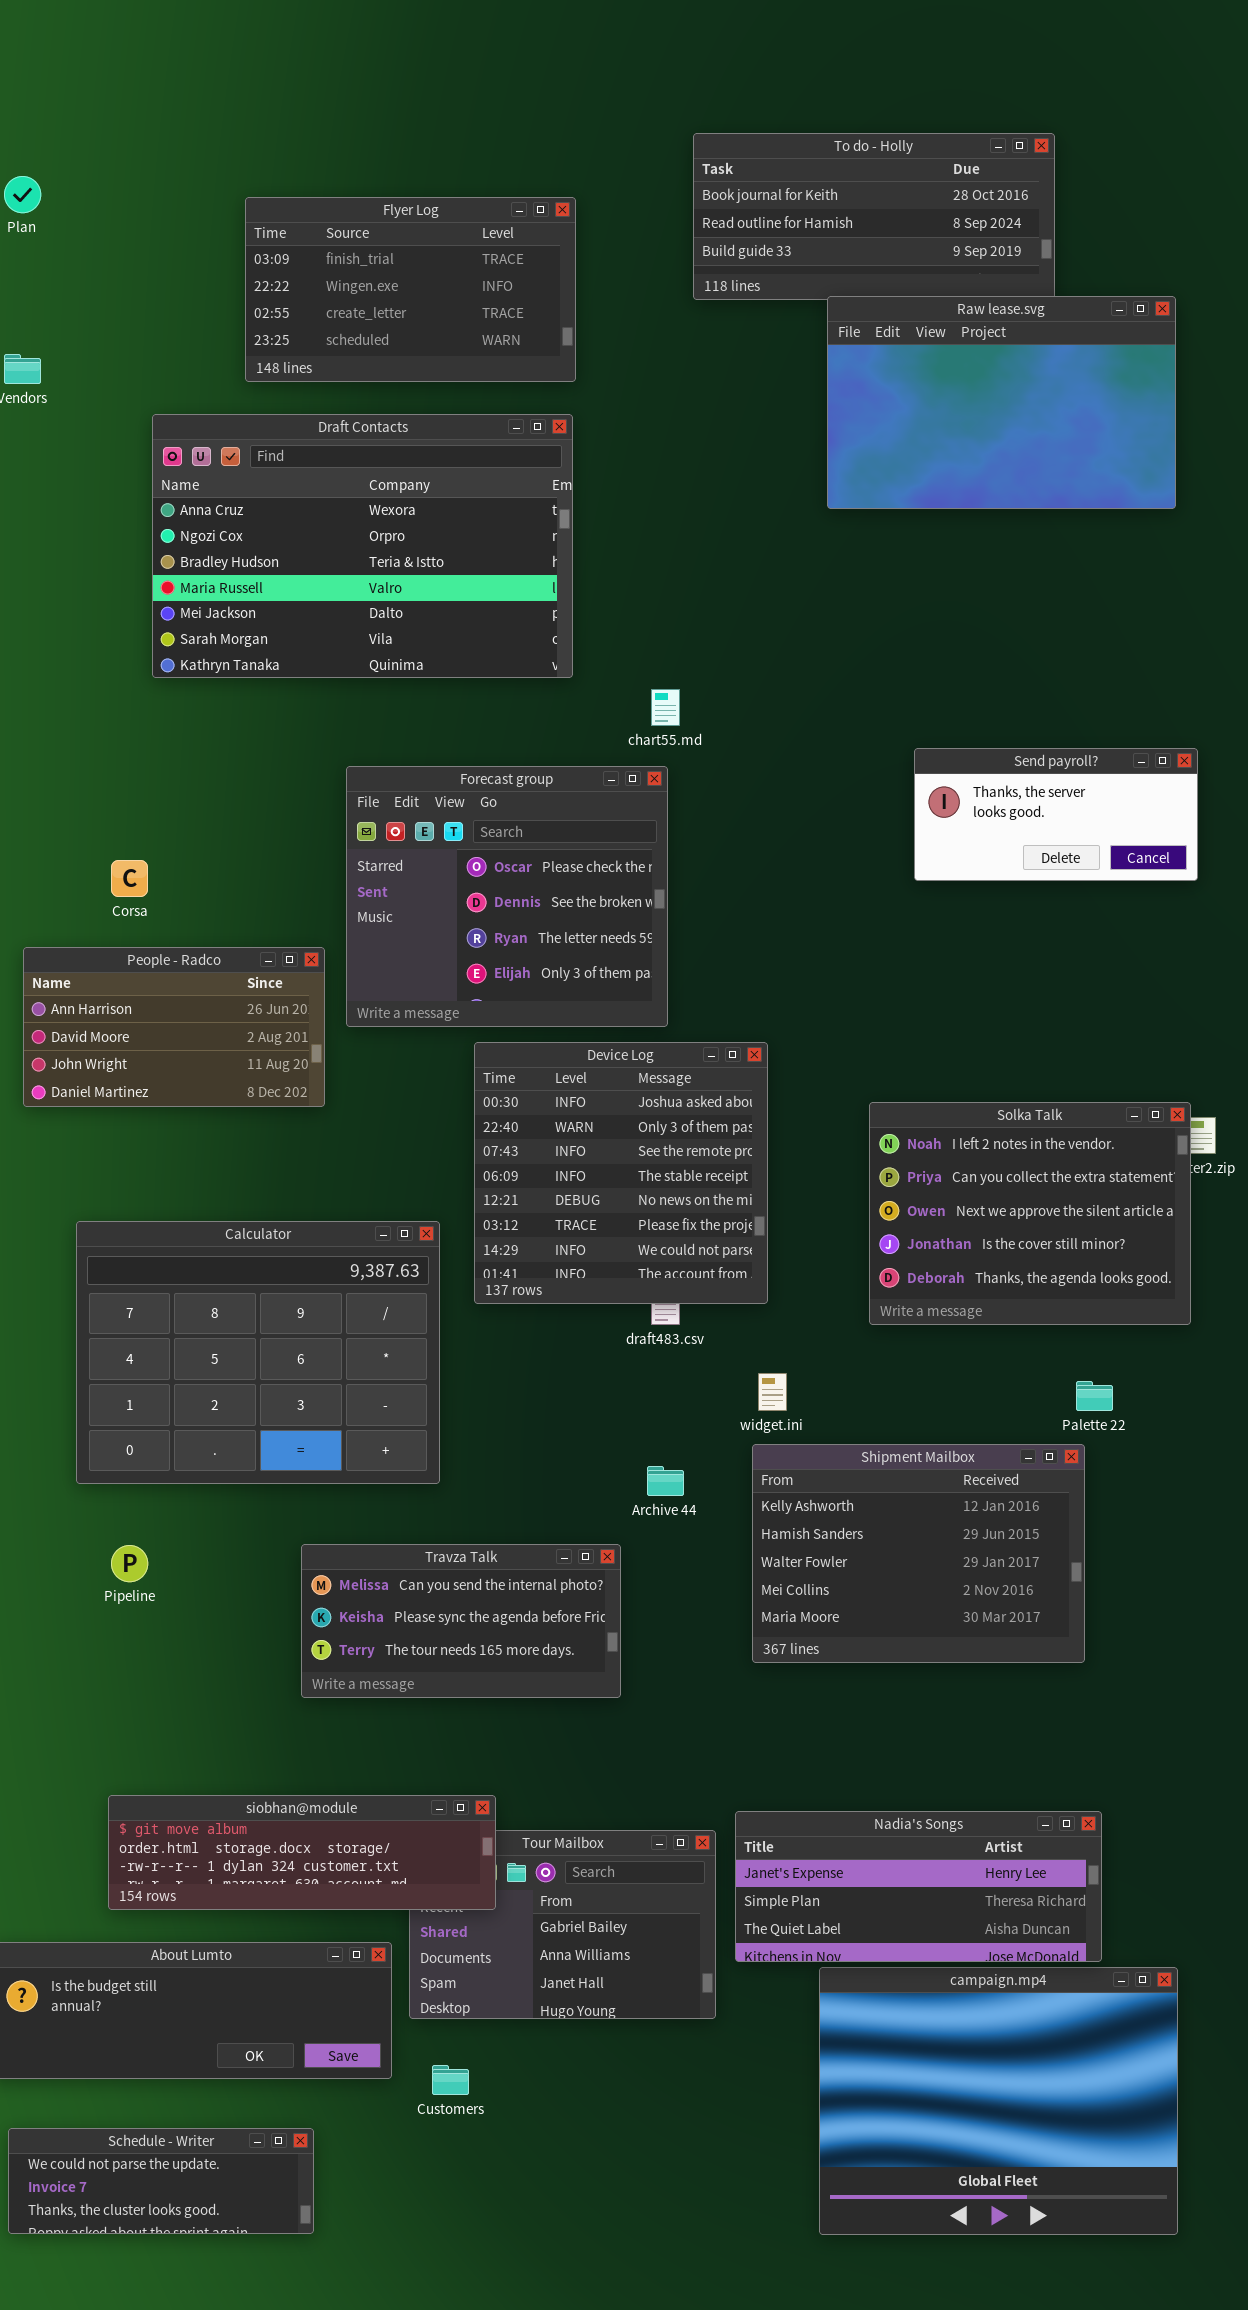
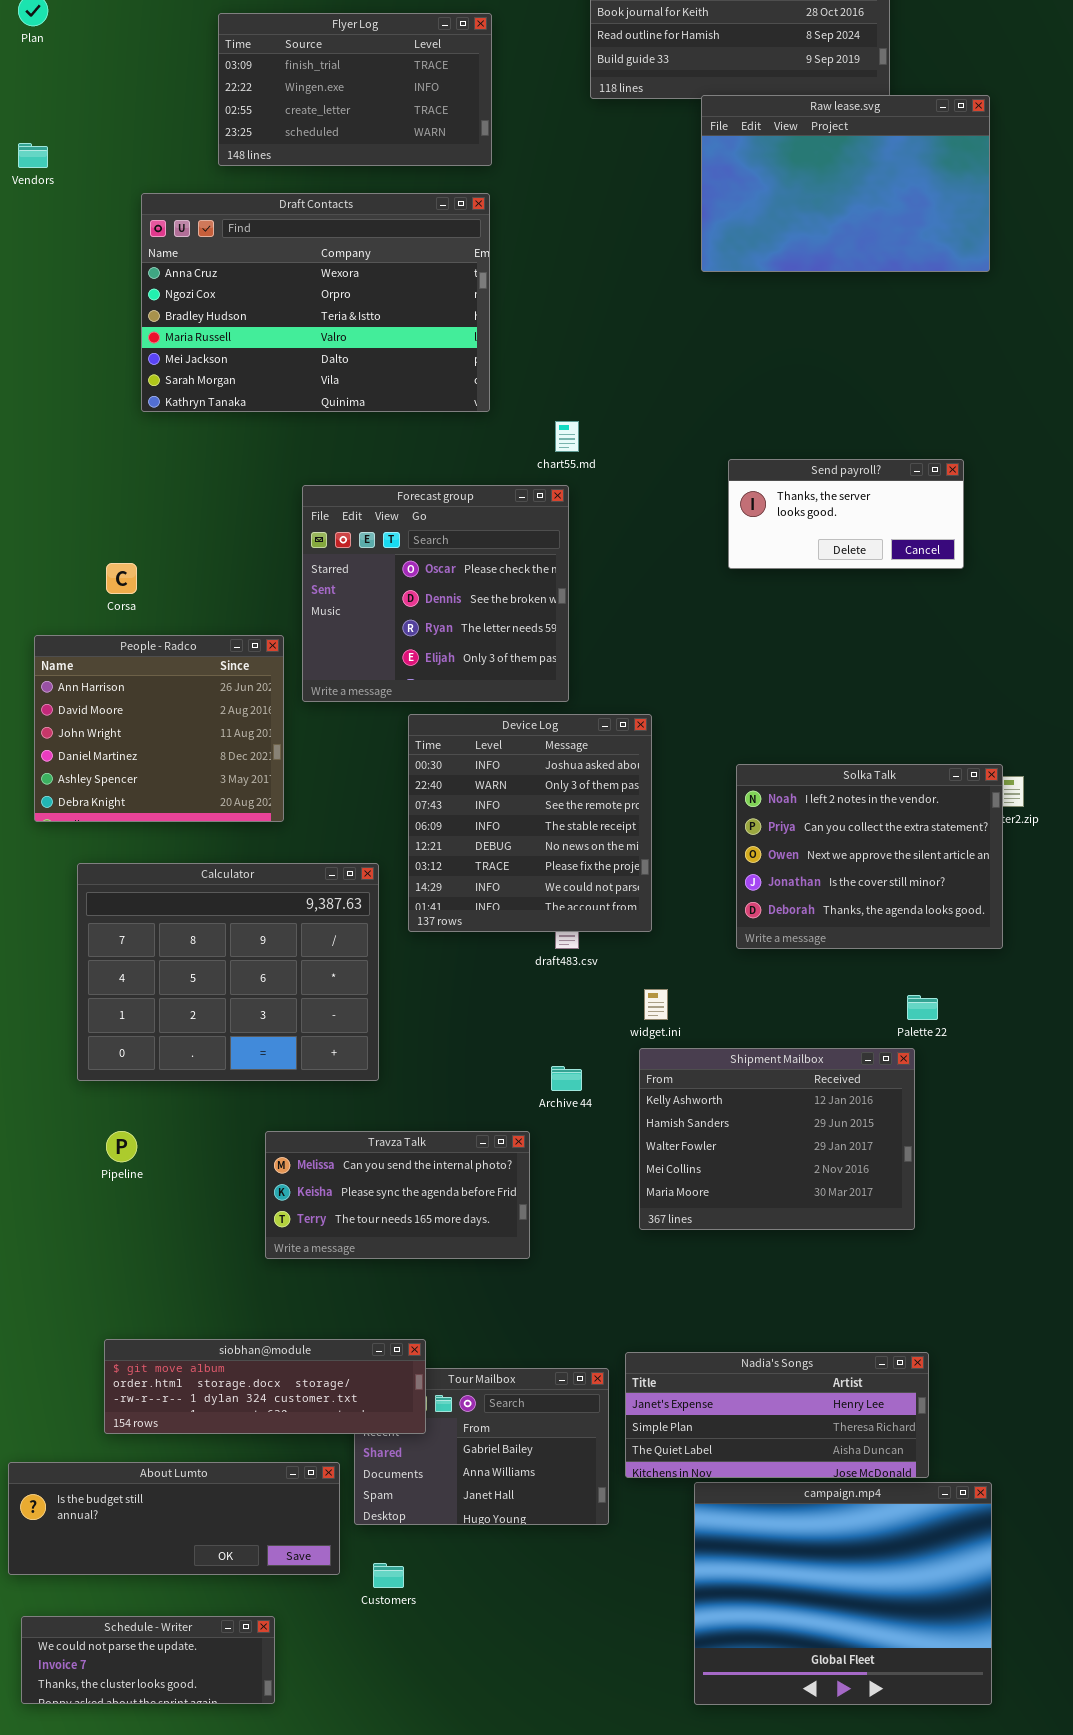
Send payroll?: [914,748,1198,881] -> [728,459,964,569], moved
People - Radco: [23,947,325,1107] -> [34,635,284,822], resized

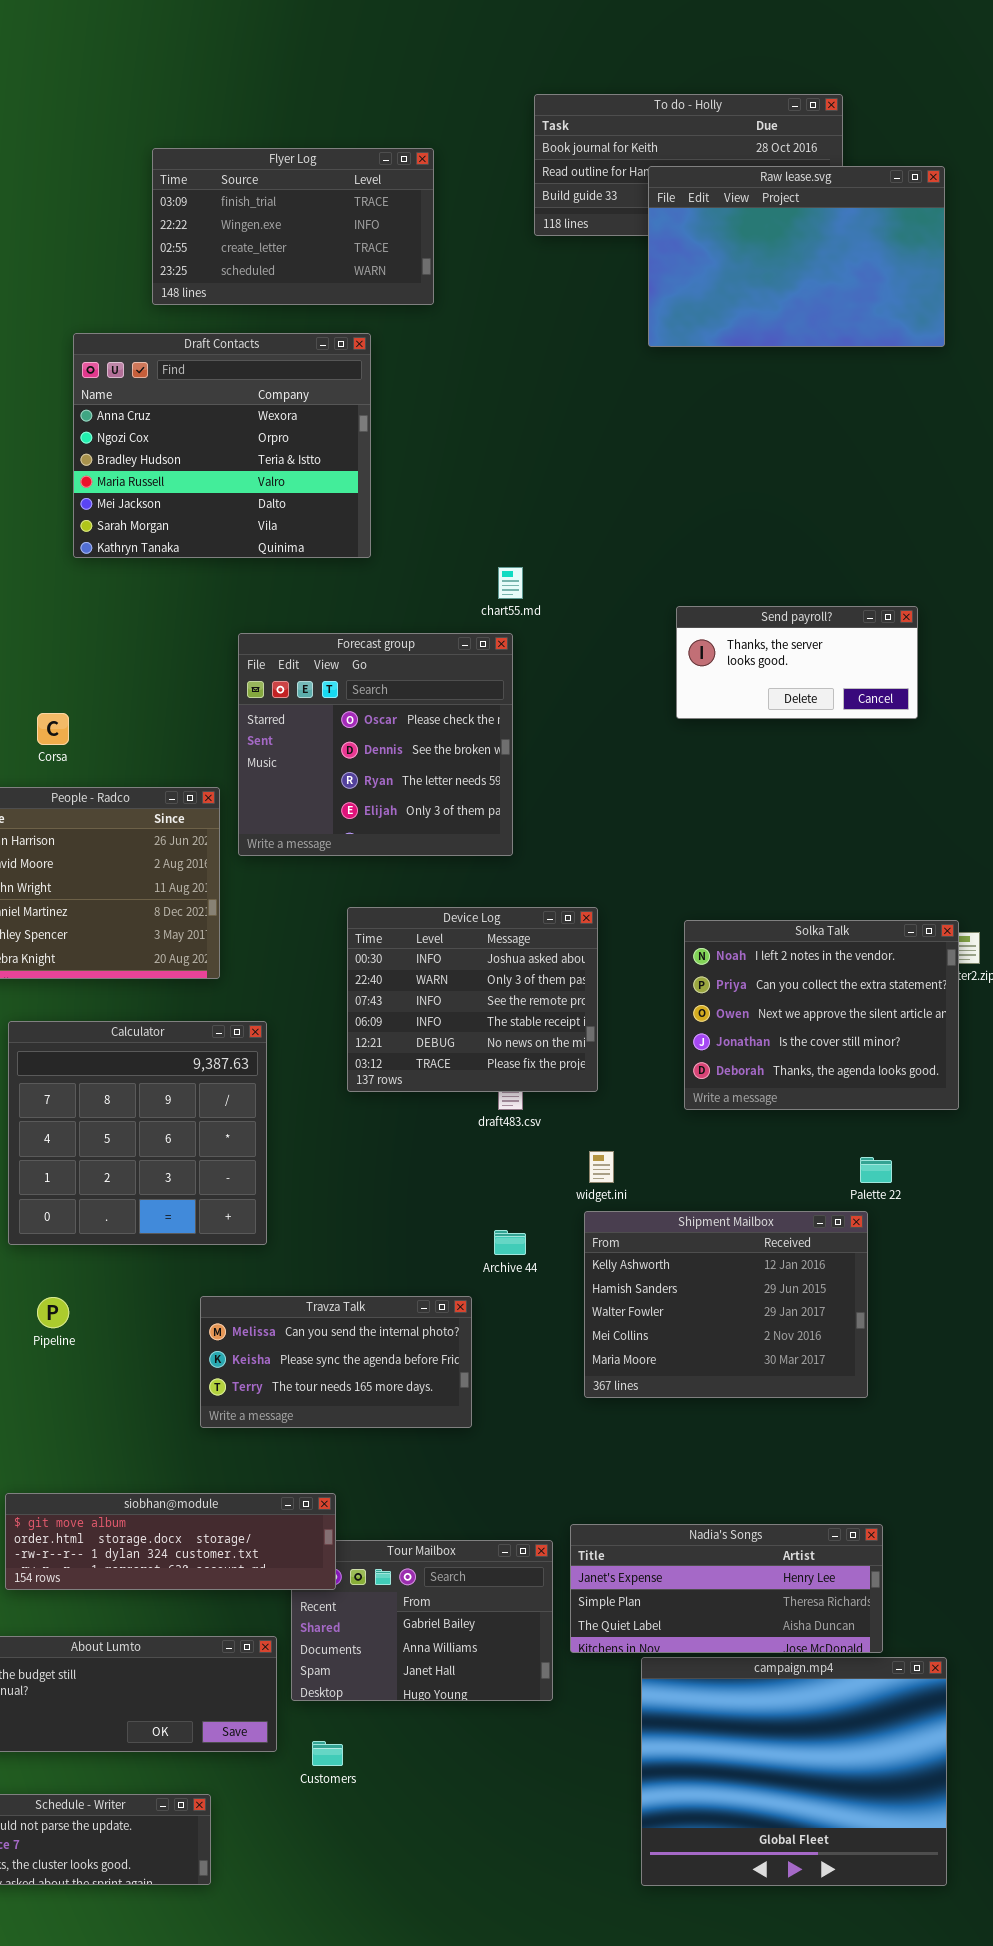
Raw lease.svg: [701,95,990,272] -> [648,166,945,347], moved
Draft Contacts: [141,193,490,412] -> [73,333,371,558], resized
Device Log: [408,714,652,932] -> [347,907,598,1092], resized
Calculator: [77,863,379,1081] -> [8,1021,267,1245], resized
siobhan@module: [104,1339,426,1434] -> [5,1493,336,1590], moved

